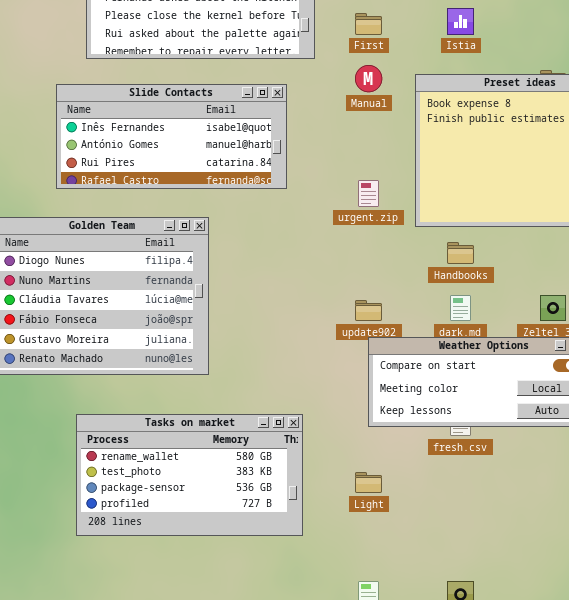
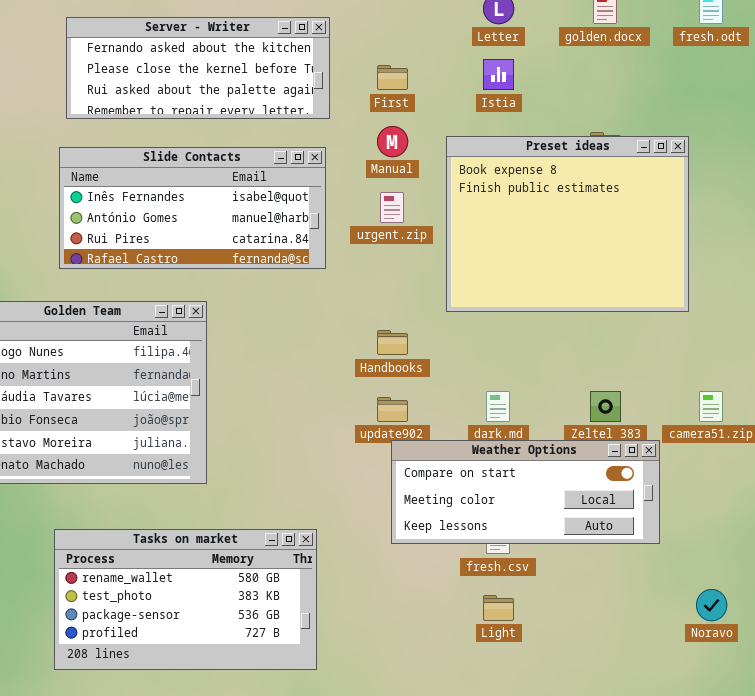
Slide Contacts: [56,84,287,189] -> [59,147,326,269], moved
urgent.zip: [358,180,379,207] -> [380,192,404,223], moved
Handbooks: [447,242,474,264] -> [377,330,408,355], moved
Light: [355,472,382,493] -> [483,595,514,621], moved

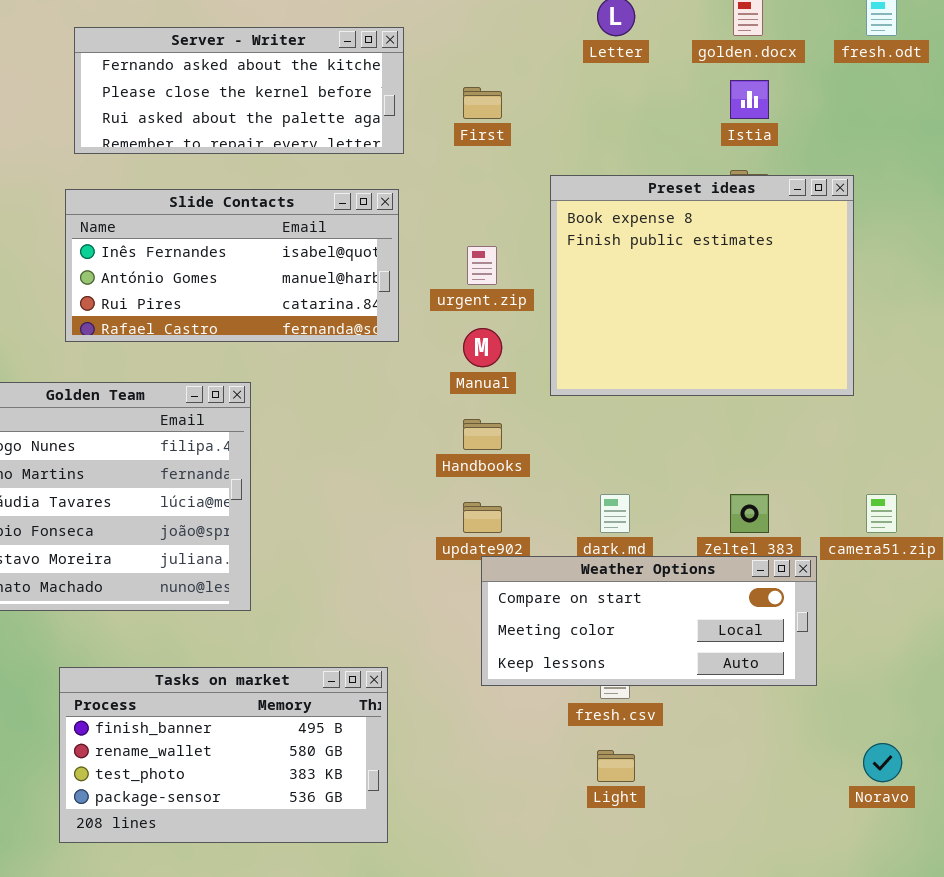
Istia: [483,59,514,90] -> [730,80,769,119], moved
Manual: [377,126,408,157] -> [463,328,502,367], moved
Tasks on market: [54,529,317,670] -> [59,667,388,843], scrolled up 1 row

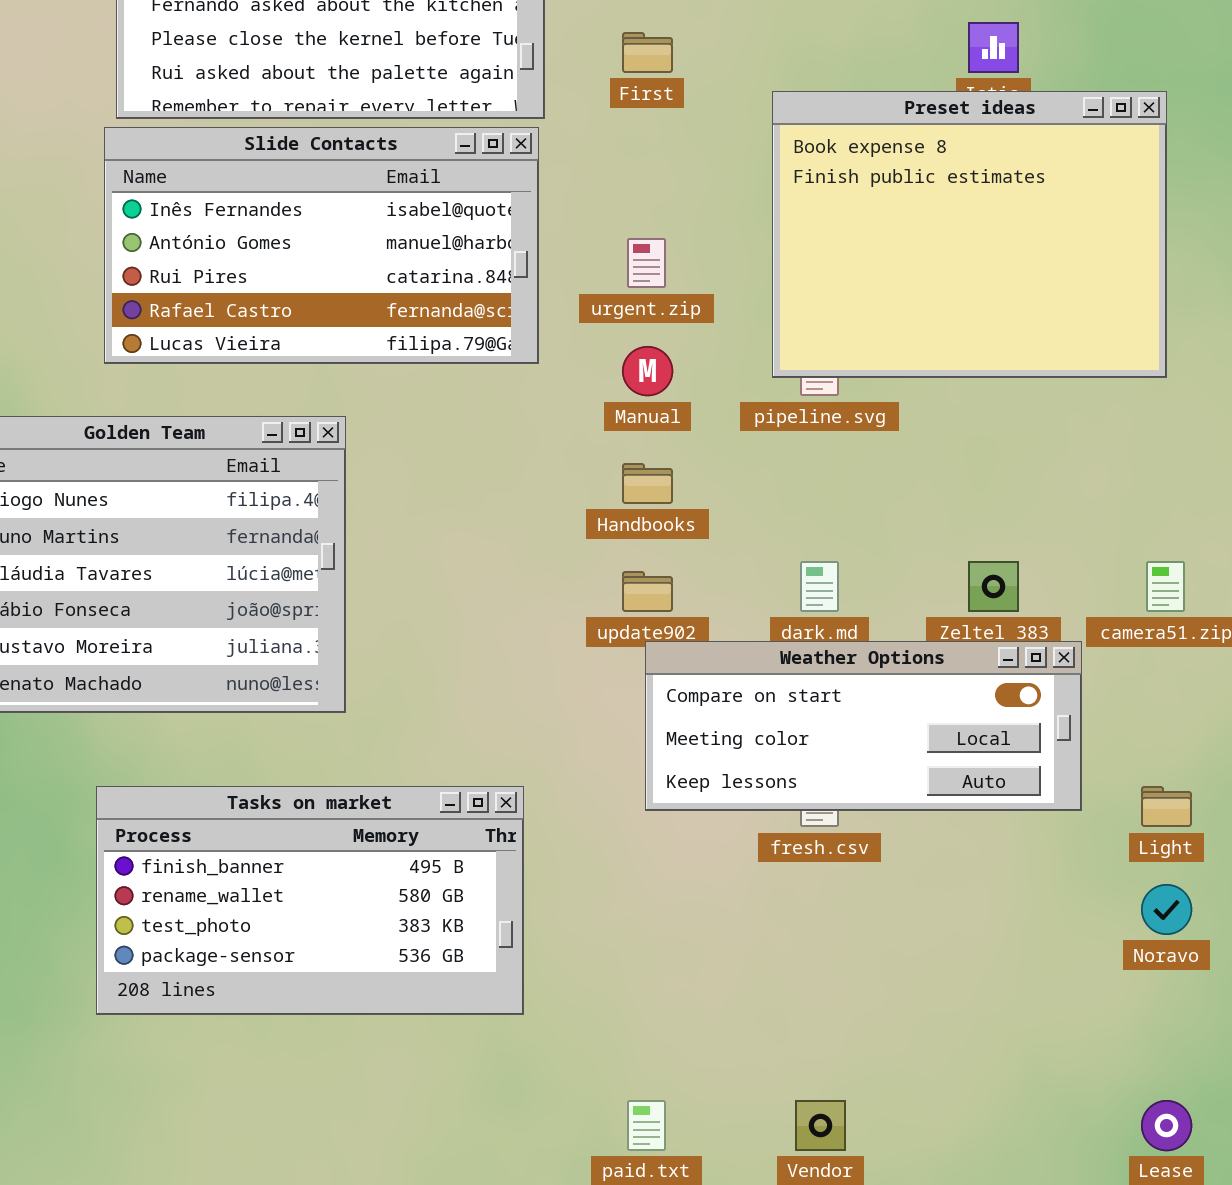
Preset ideas: [550,175,854,396] -> [772,91,1167,378], moved
Slide Contacts: [65,189,399,342] -> [104,127,539,364], resized
Light: [597,750,635,782] -> [1141,786,1192,827], moved

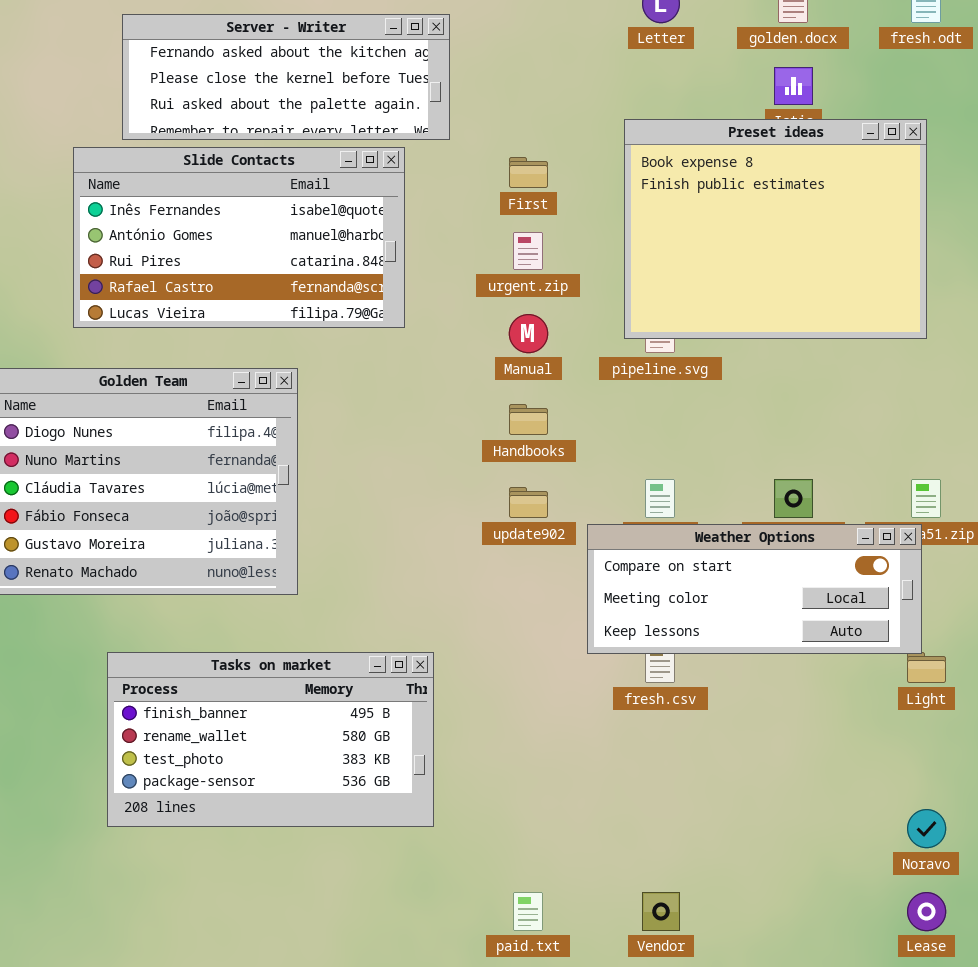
First: [622,32,673,73] -> [509,157,548,188], moved
Slide Contacts: [104,127,539,364] -> [73,147,405,328], moved
Weather Options: [645,641,1082,811] -> [587,524,922,654], moved
Noravo: [1141,884,1192,935] -> [907,809,946,848], moved

